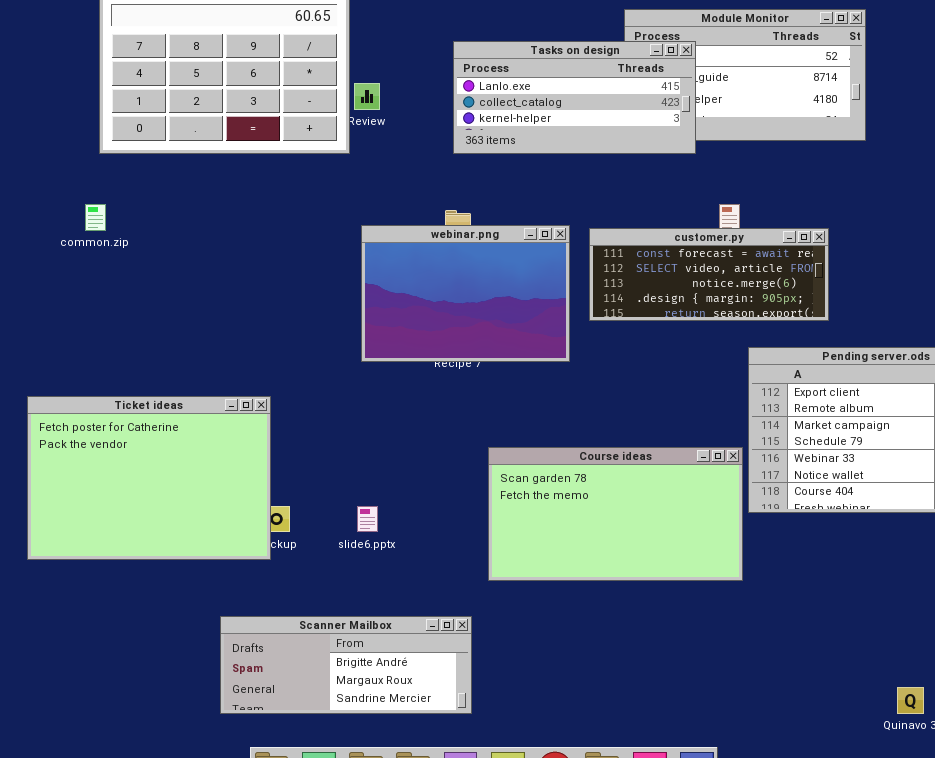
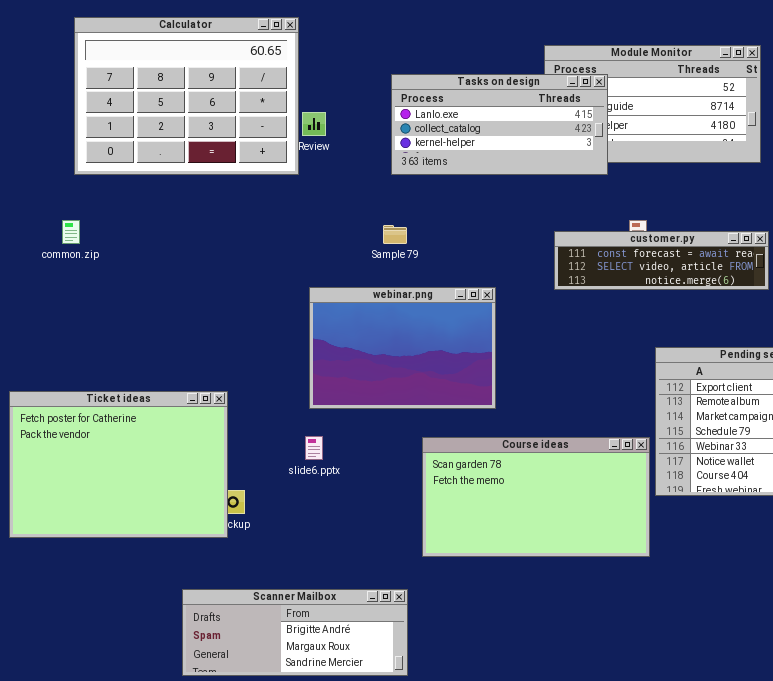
webinar.png: [361,225,570,362] -> [309,287,496,409], moved
customer.py: [589,228,829,321] -> [554,231,769,290], moved, resized
slide6.pptx: [357,506,378,532] -> [305,436,323,460], moved

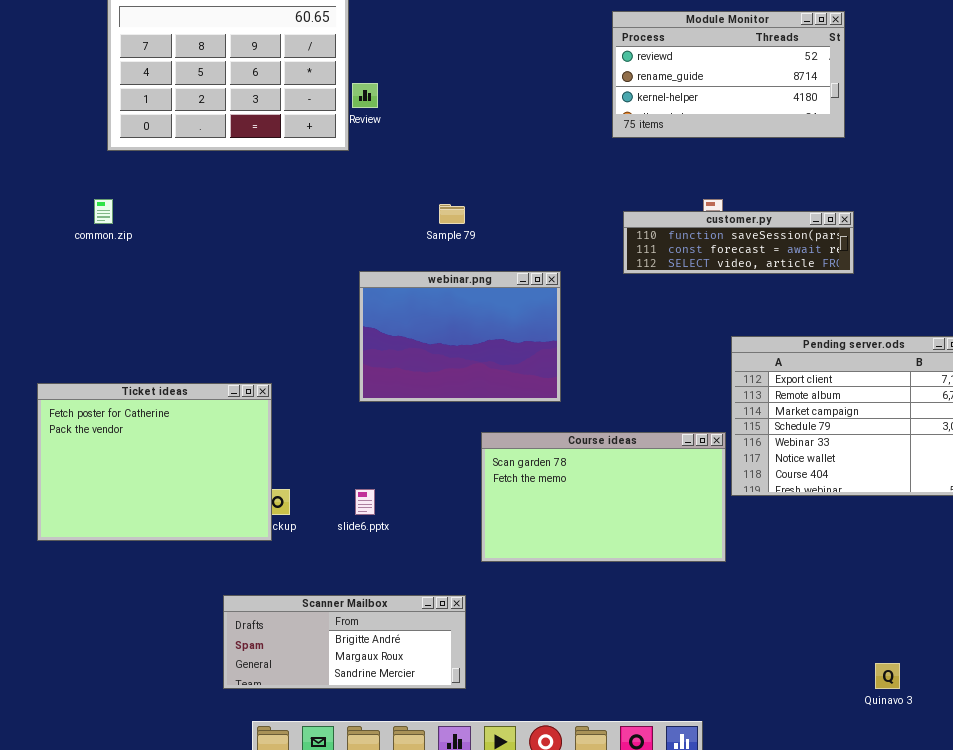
Tasks on design: [391,74,608,175] -> none, closed
customer.py: [554,231,769,290] -> [623,211,854,274], scrolled up 1 row
slide6.pptx: [305,436,323,460] -> [355,489,375,515], moved

